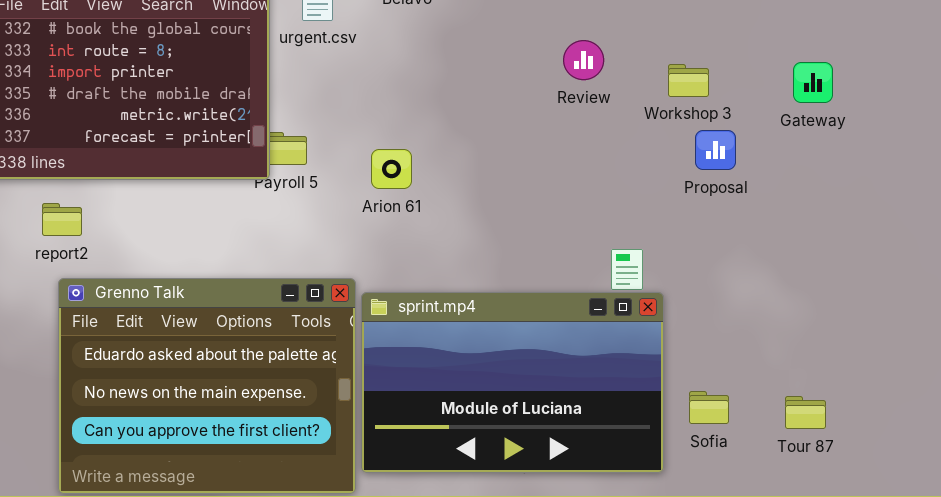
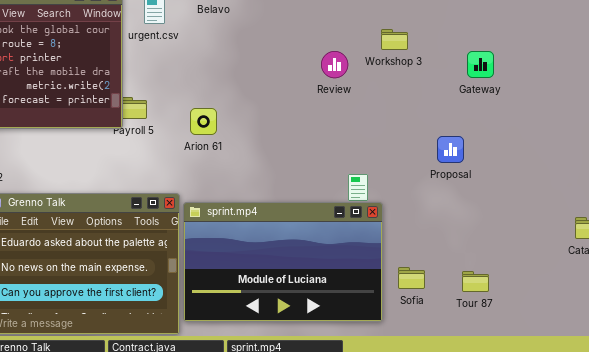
Review: [563,40,604,80] -> [321,51,348,78], moved
Workshop 3: [668,64,709,97] -> [381,29,408,50], moved
Proposal: [695,130,736,170] -> [437,136,464,163], moved

